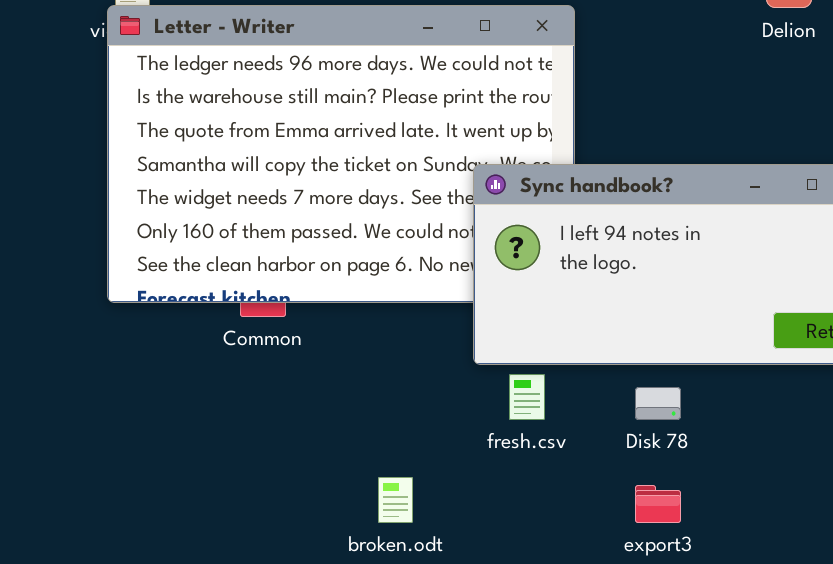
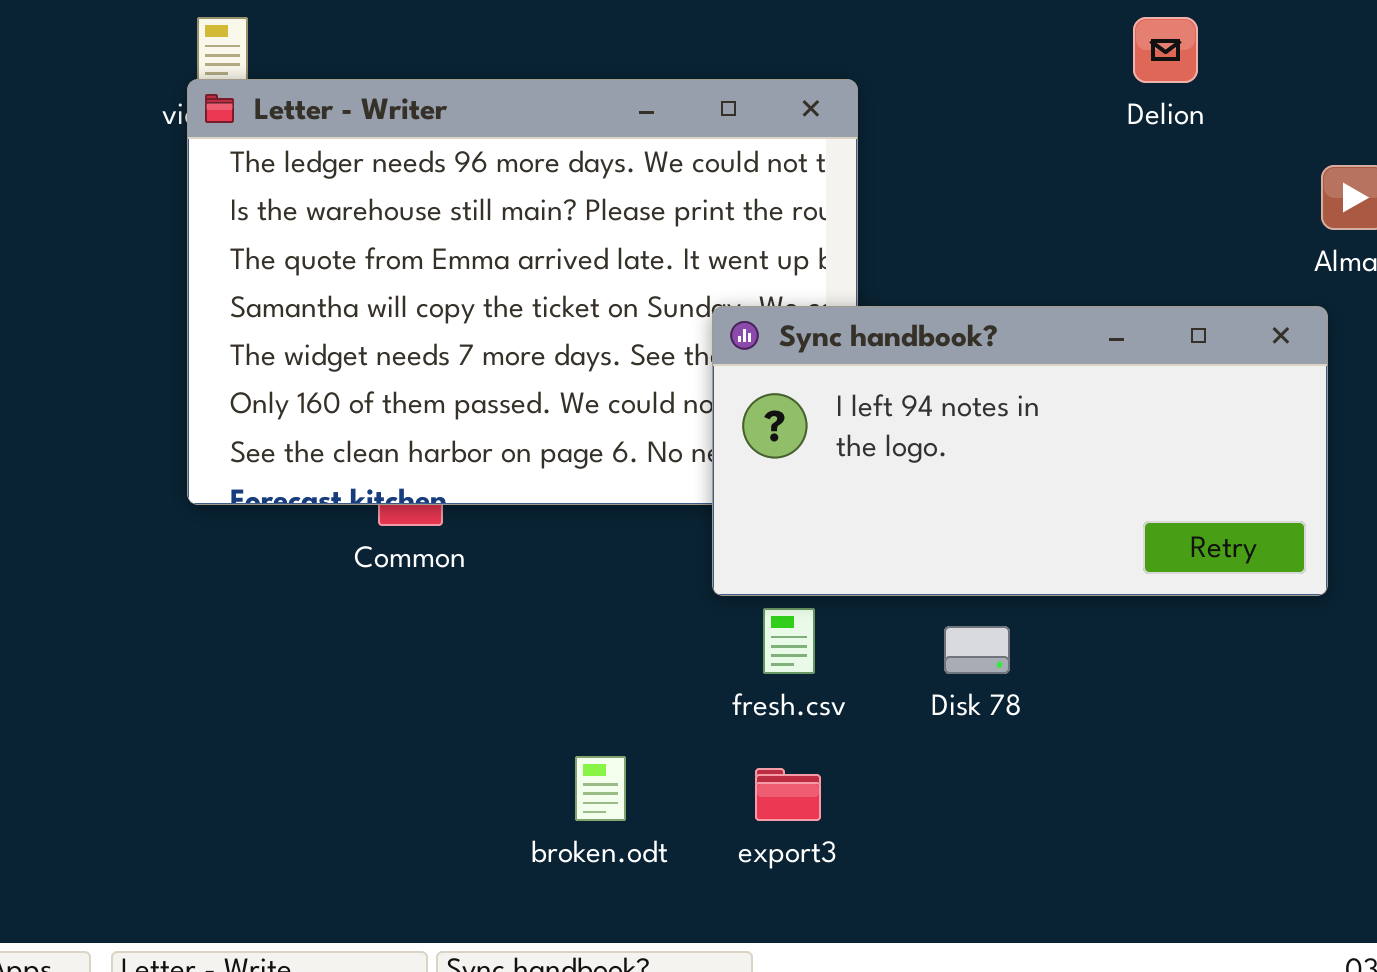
export3: [635,485,681,523] -> [755,768,821,821], moved

